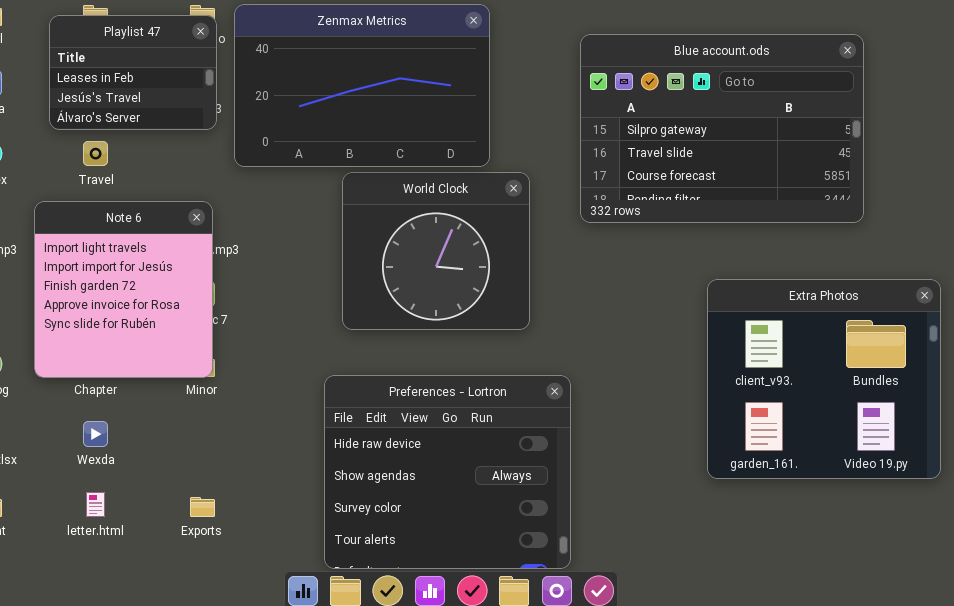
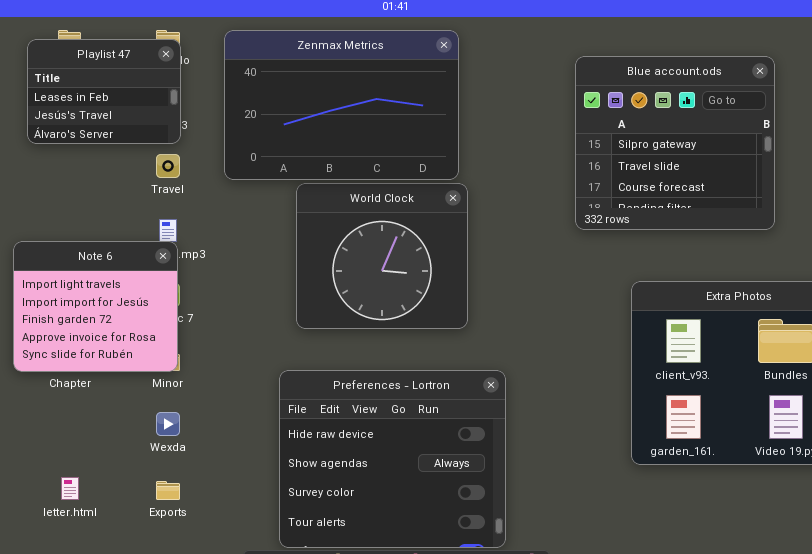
Zenmax Metrics: [234,4,490,167] -> [224,30,459,180], moved
Blue account.ods: [580,34,864,223] -> [575,56,775,230], resized
Travel: [83,141,108,166] -> [156,154,180,178], moved
Note 6: [34,201,213,378] -> [13,241,178,372], resized
Wexda: [83,421,108,447] -> [156,412,180,436], moved

